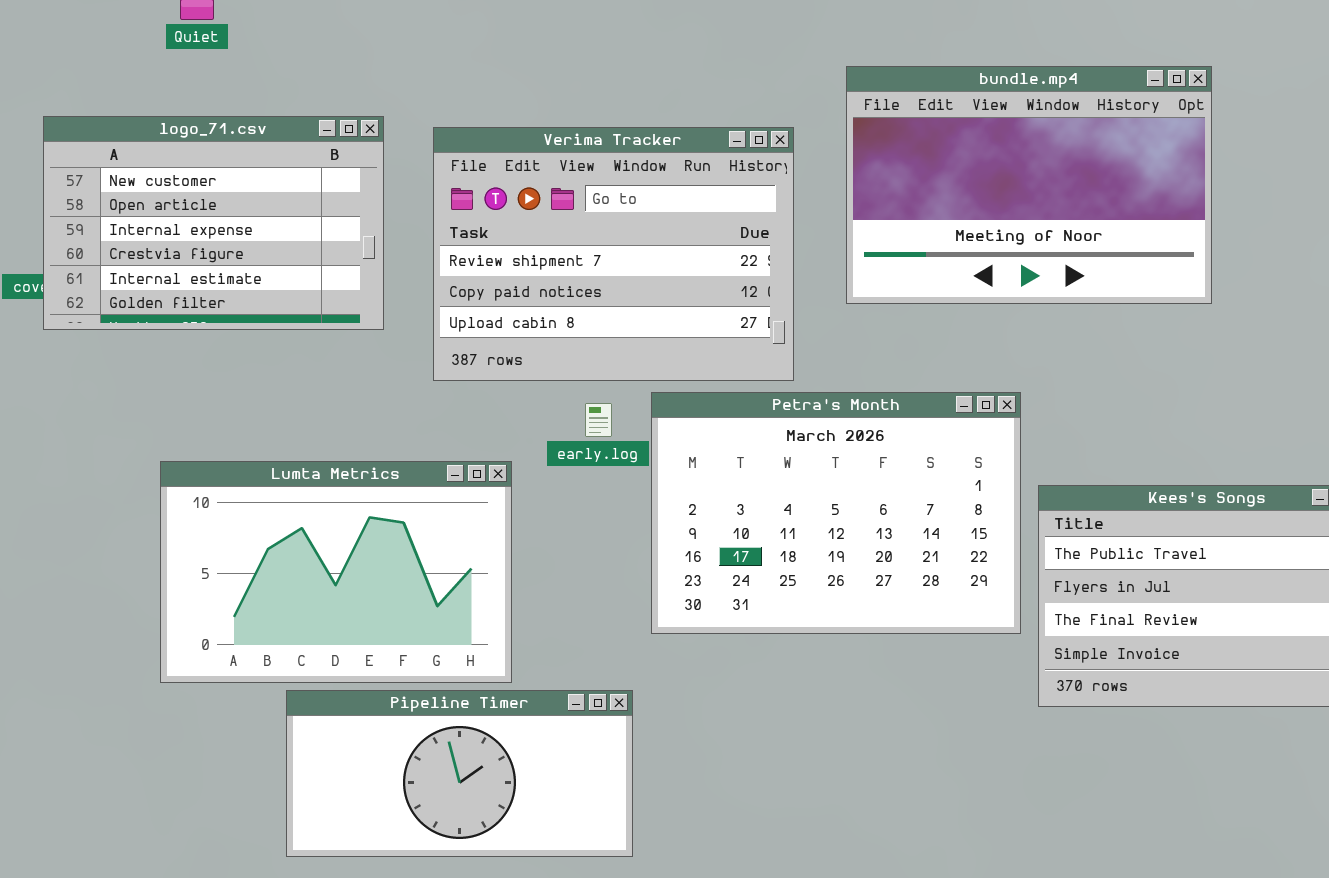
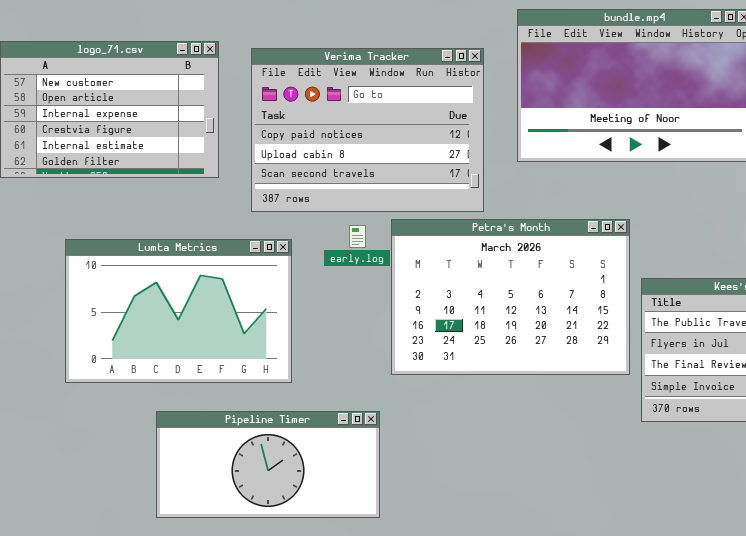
Verima Tracker: [433,127,794,381] -> [251,48,484,212], scrolled down 1 row
Lumta Metrics: [160,461,512,683] -> [65,239,292,383], moved

